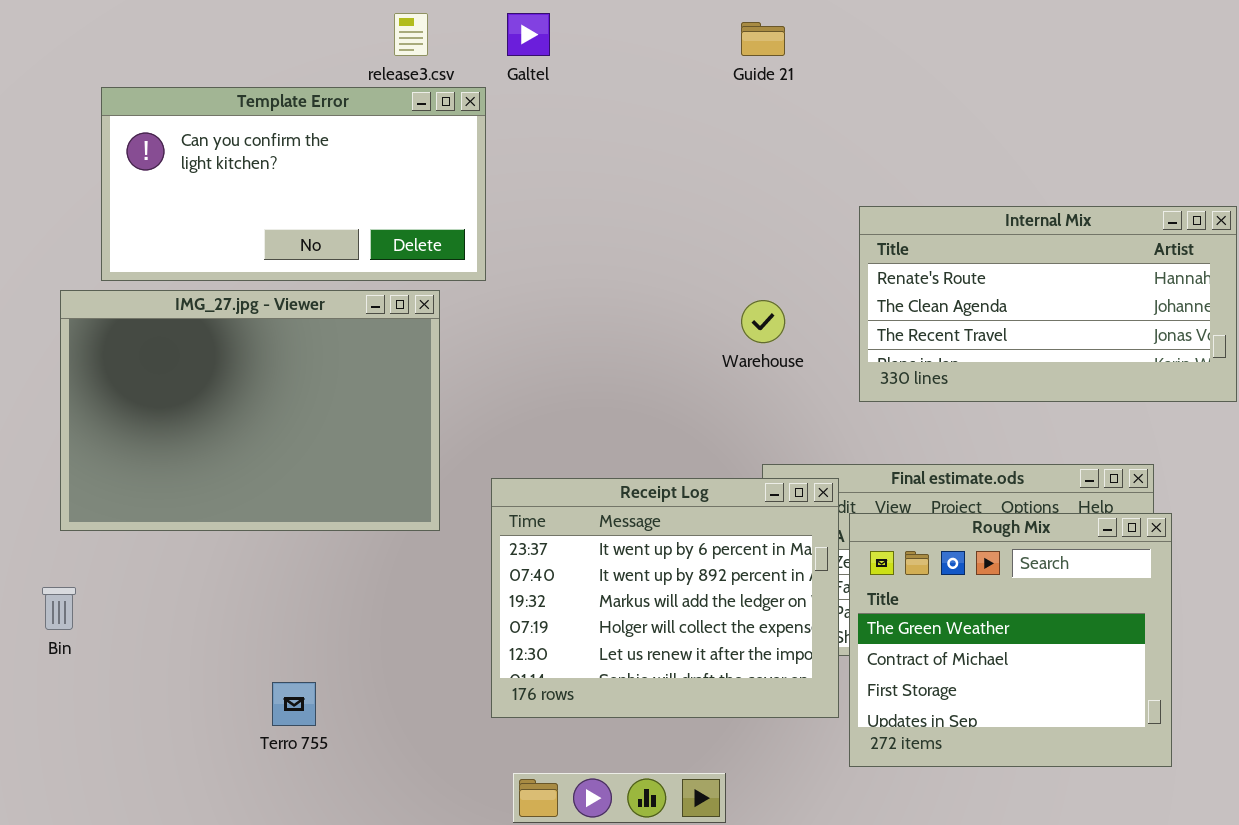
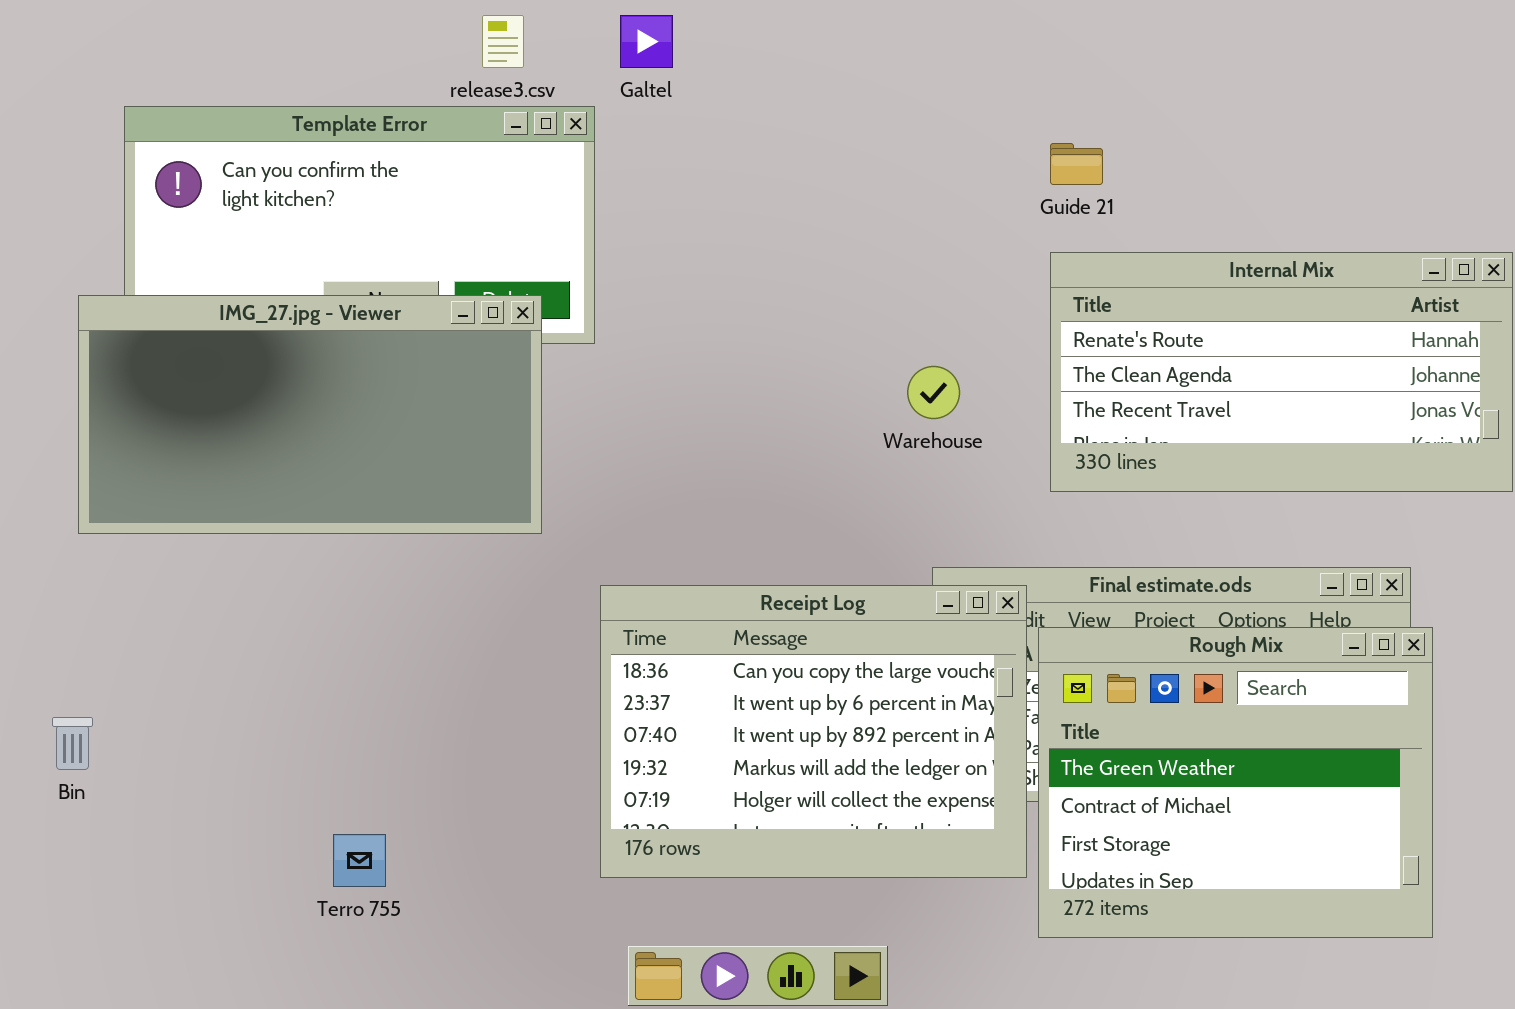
Guide 21: [741,22,785,56] -> [1050,143,1103,185], moved
IMG_27.jpg - Viewer: [60,290,440,531] -> [78,295,542,534], moved, resized
Receipt Log: [491,478,839,718] -> [600,585,1027,878], scrolled up 1 row

